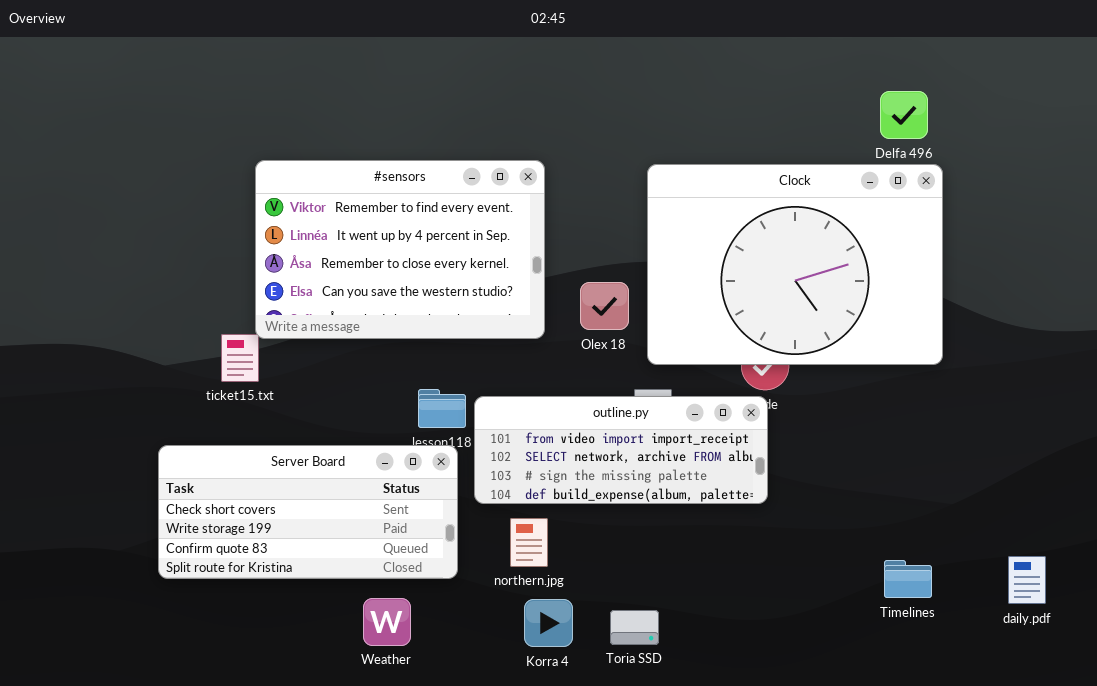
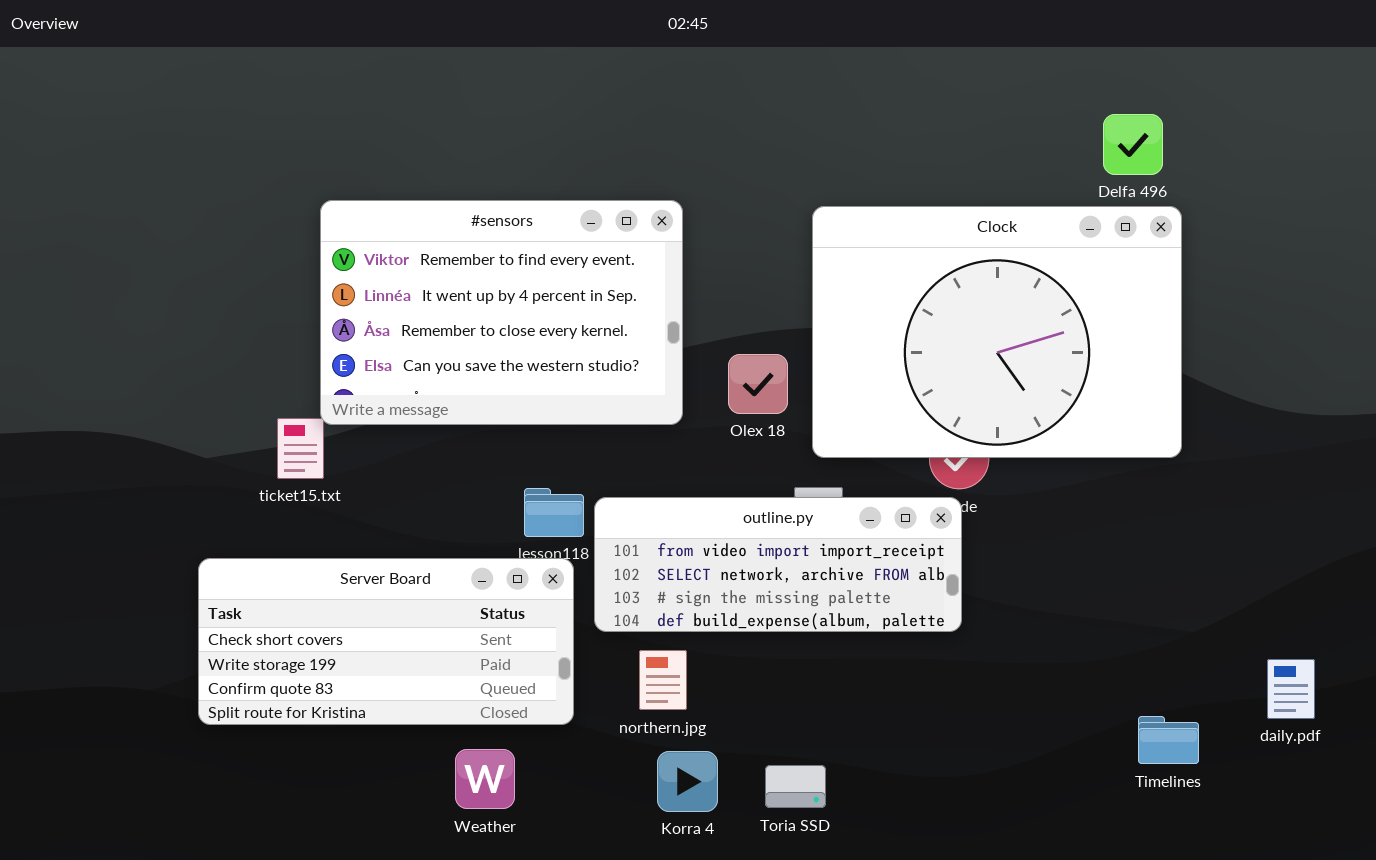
daily.pdf: [1008,556,1046,604] -> [1267,659,1315,719], moved
Timelines: [884,560,932,598] -> [1138,716,1199,764], moved

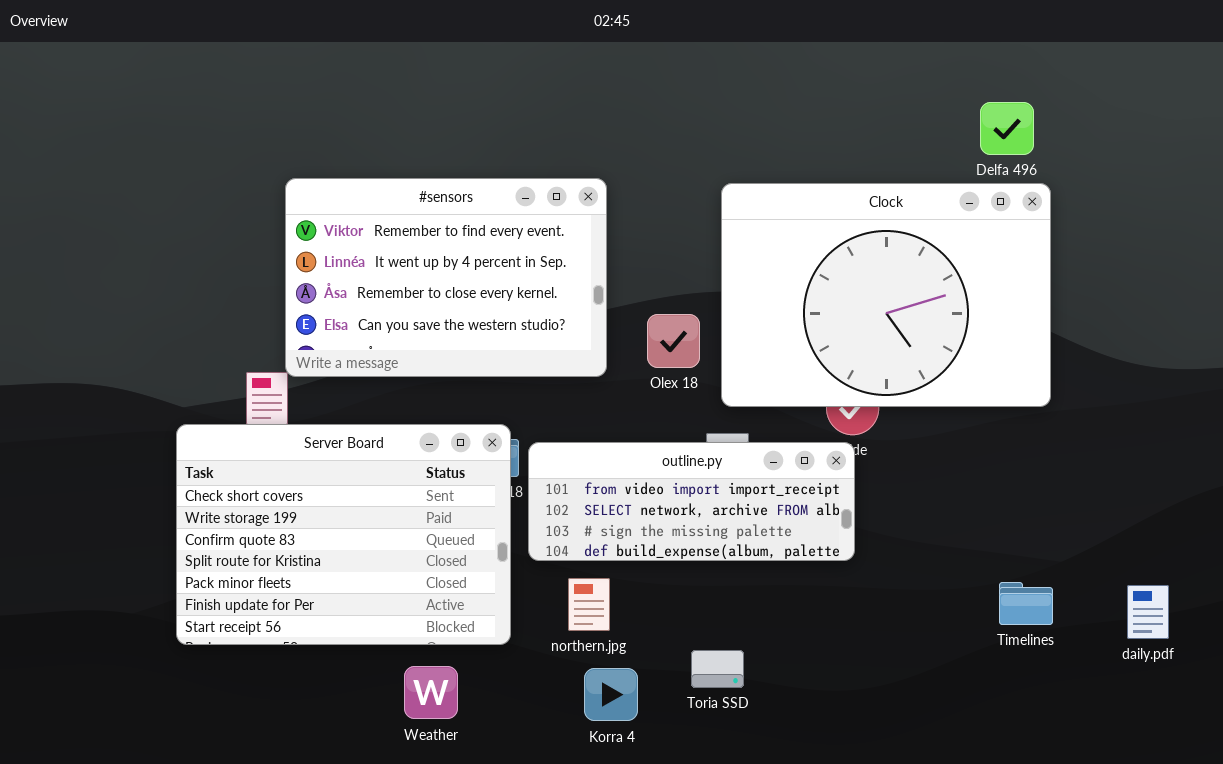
Server Board: [198,558,574,725] -> [176,424,511,645], resized
Timelines: [1138,716,1199,764] -> [999,582,1053,625], moved
Toria SSD: [765,765,826,808] -> [691,650,744,688], moved

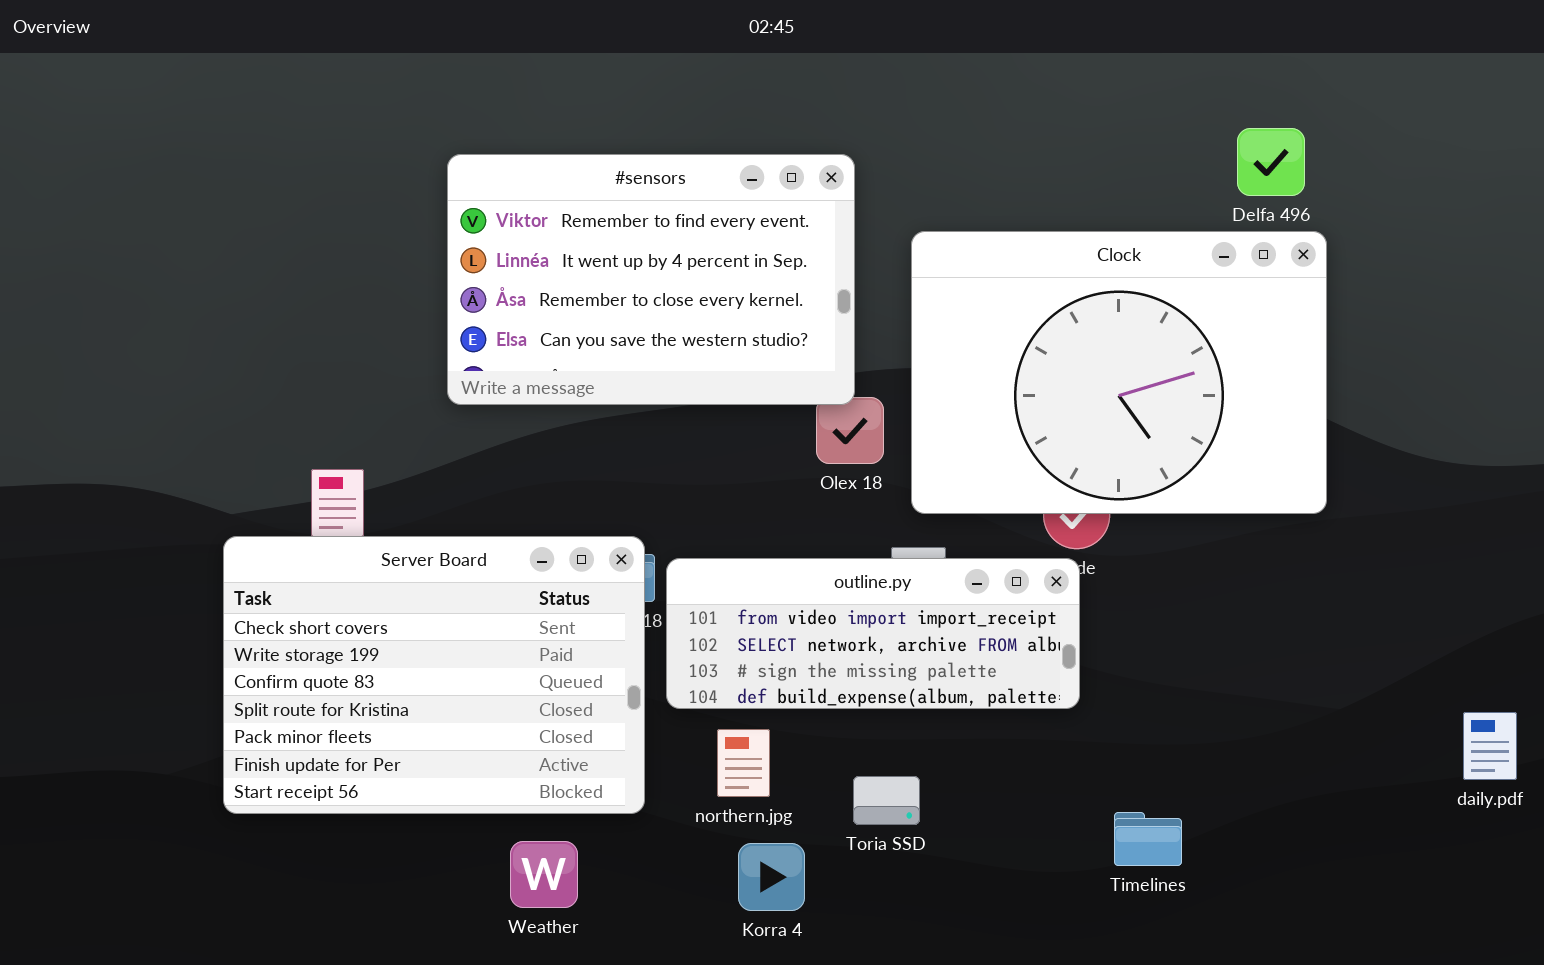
#sensors: [285,178,607,377] -> [447,154,855,405], moved
Timelines: [999,582,1053,625] -> [1114,812,1182,866], moved
daily.pdf: [1127,585,1169,639] -> [1463,712,1517,780], moved
Toria SSD: [691,650,744,688] -> [853,776,920,825], moved

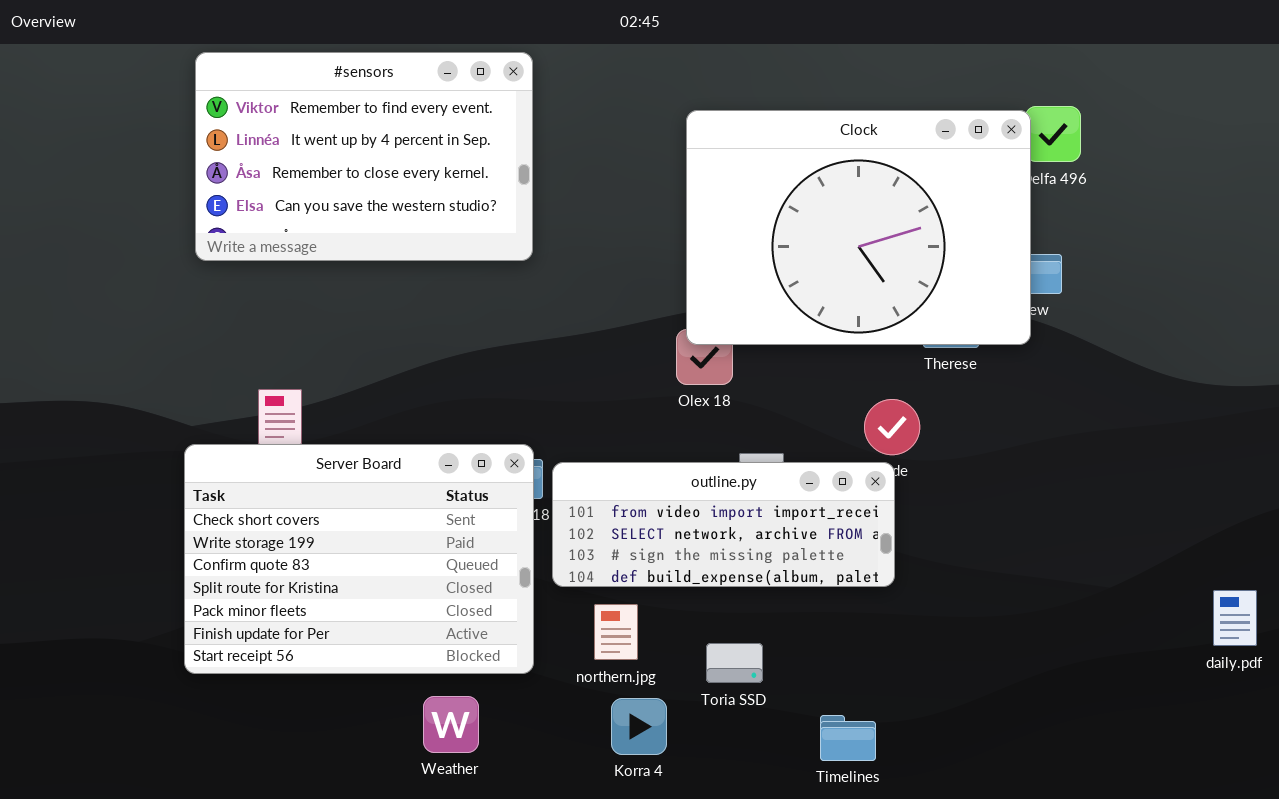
#sensors: [447,154,855,405] -> [195,52,533,261], moved
Clock: [911,231,1327,514] -> [686,110,1031,345], moved
Timelines: [1114,812,1182,866] -> [820,715,876,761], moved

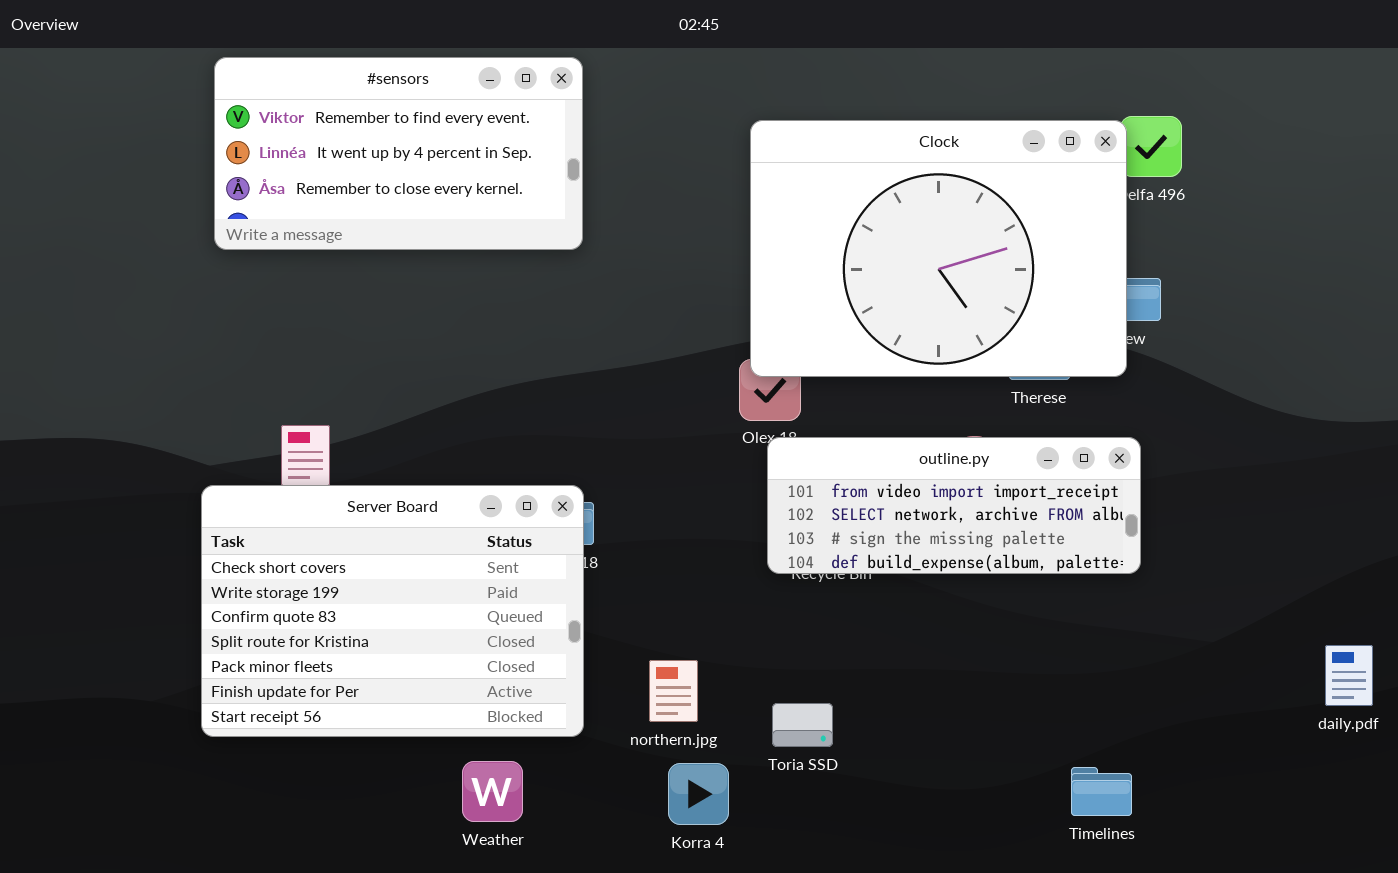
#sensors: [195,52,533,261] -> [214,57,583,250], resized
outline.py: [552,462,895,587] -> [767,437,1141,574], moved
Timelines: [820,715,876,761] -> [1071,767,1132,816], moved

